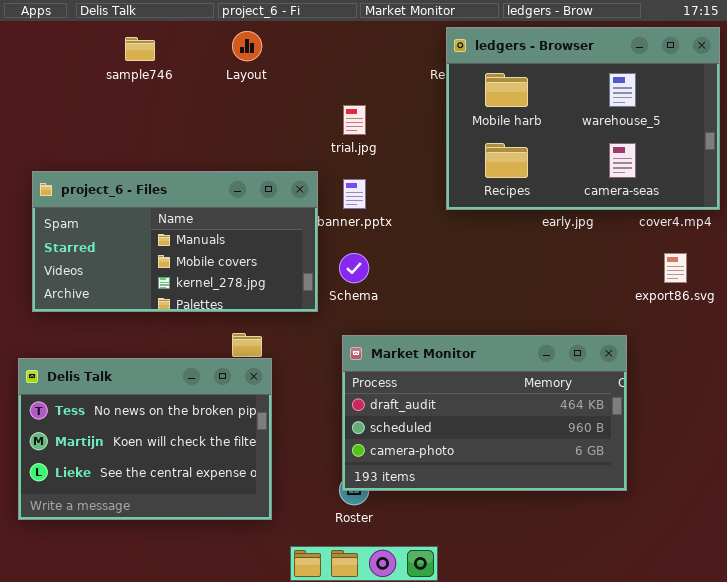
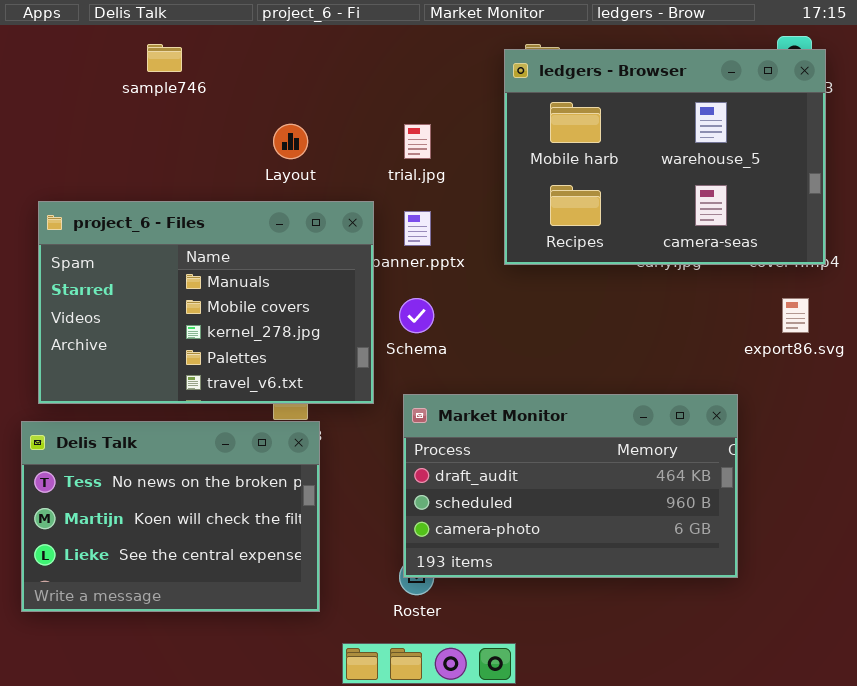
ledgers - Browser: [446,27,720,210] -> [504,49,826,265], moved
Layout: [232,31,262,61] -> [273,124,308,159], moved
project_6 - Files: [32,171,318,312] -> [38,201,374,404], resized

